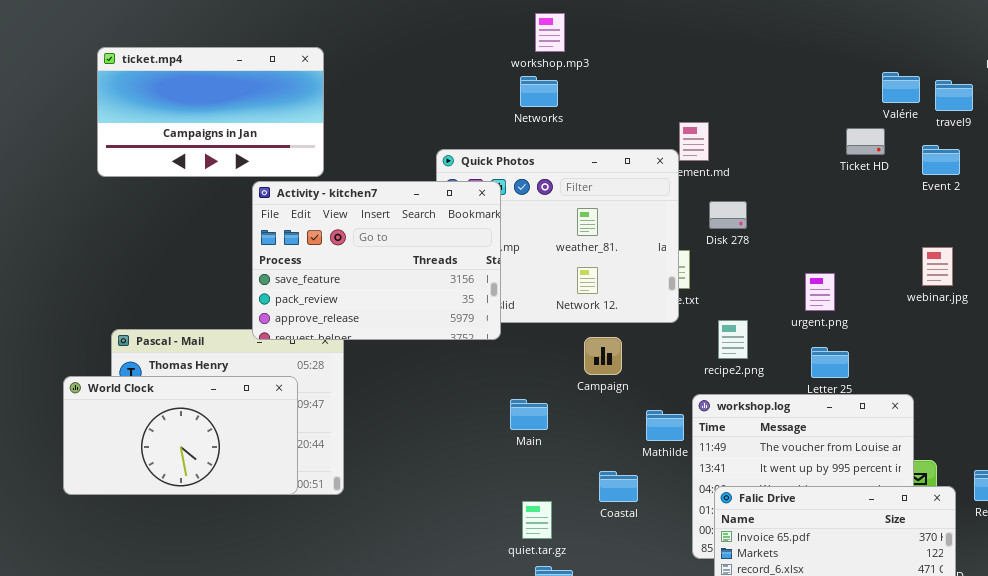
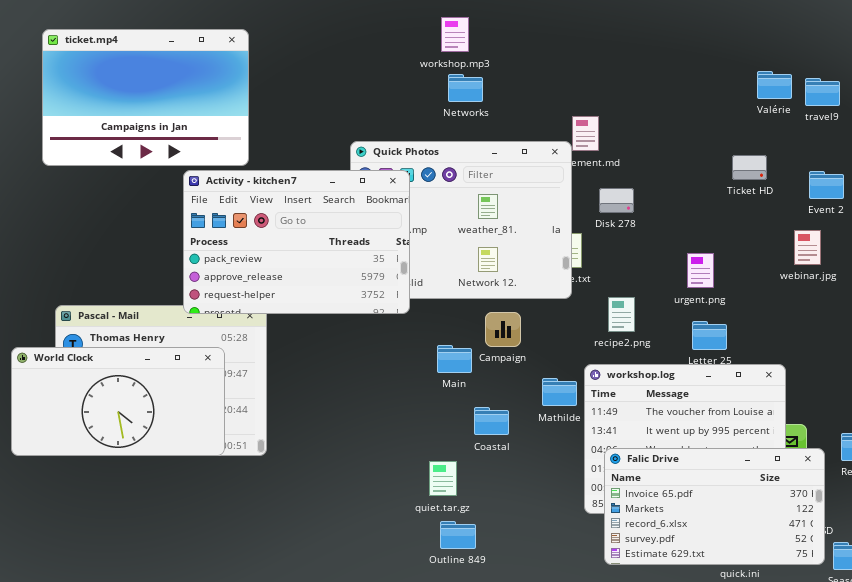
ticket.mp4: [97,47,324,177] -> [42,29,249,166], resized
Networks: [520,76,558,107] -> [448,74,483,102], moved
Ticket HD: [846,128,885,155] -> [732,155,767,180], moved
Event 2: [922,145,960,175] -> [809,171,844,199], moved
Activity - kitchen7: [252,181,501,340] -> [183,170,410,314], scrolled down 1 row
Main: [510,399,548,430] -> [437,345,472,373], moved
Coastal: [599,471,638,502] -> [474,407,509,435], moved

